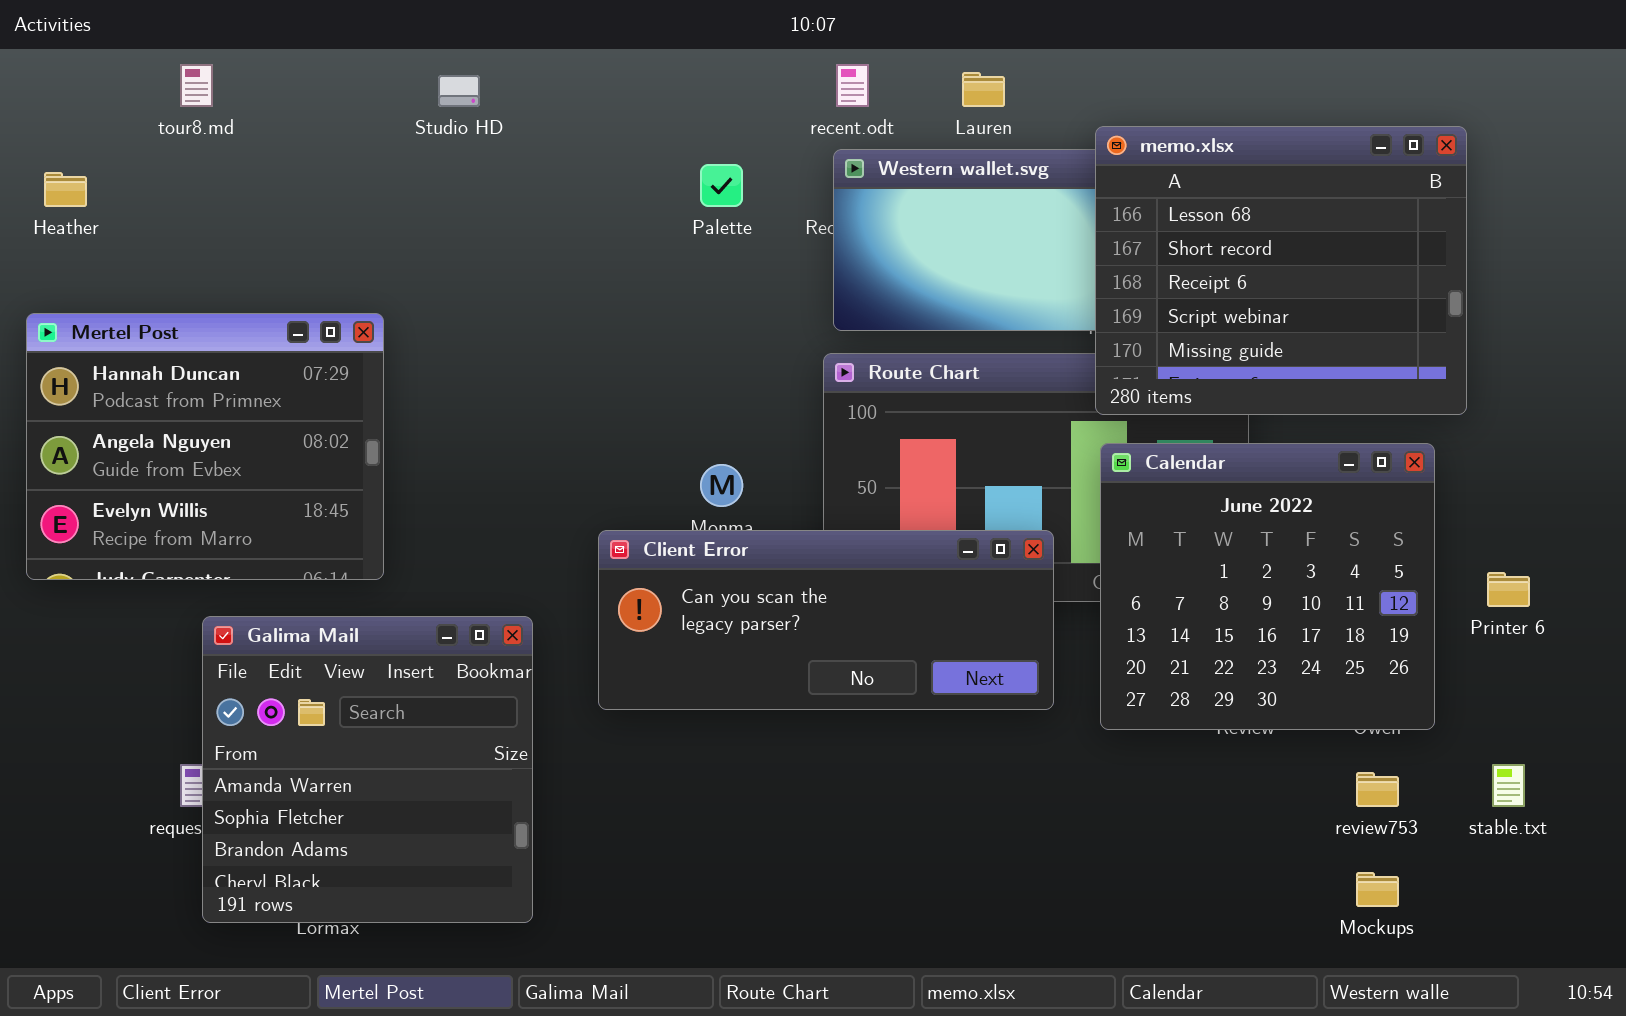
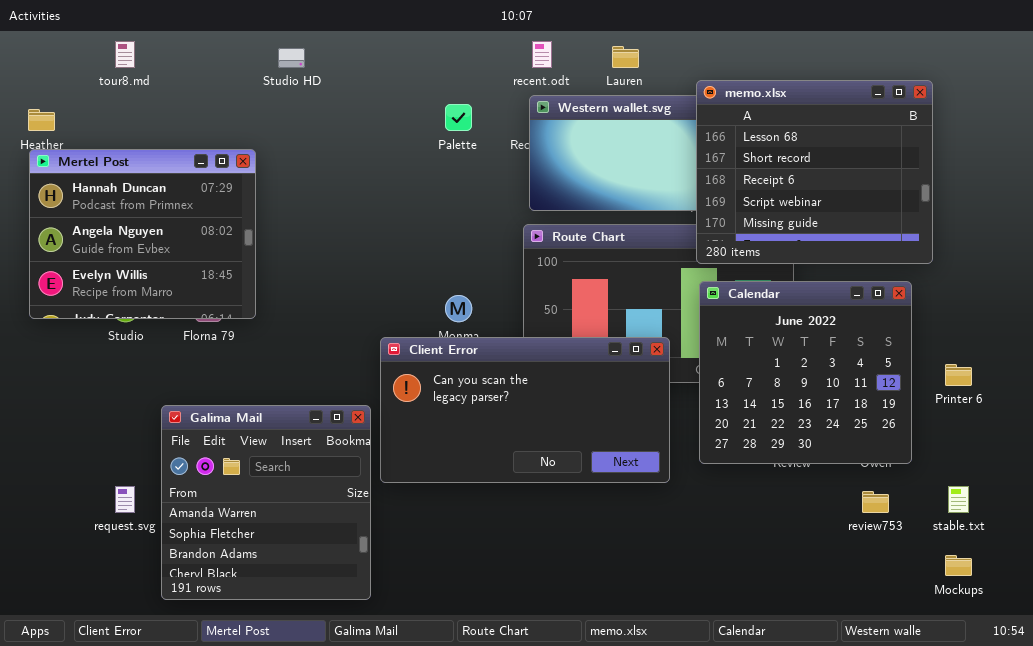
Mertel Post: [26,313,384,580] -> [29,149,256,319], moved
Client Error: [598,530,1054,710] -> [380,337,670,483], resized
Galima Mail: [202,616,533,923] -> [161,405,371,600], moved
Mockups: [1356,872,1399,907] -> [945,555,972,576], moved

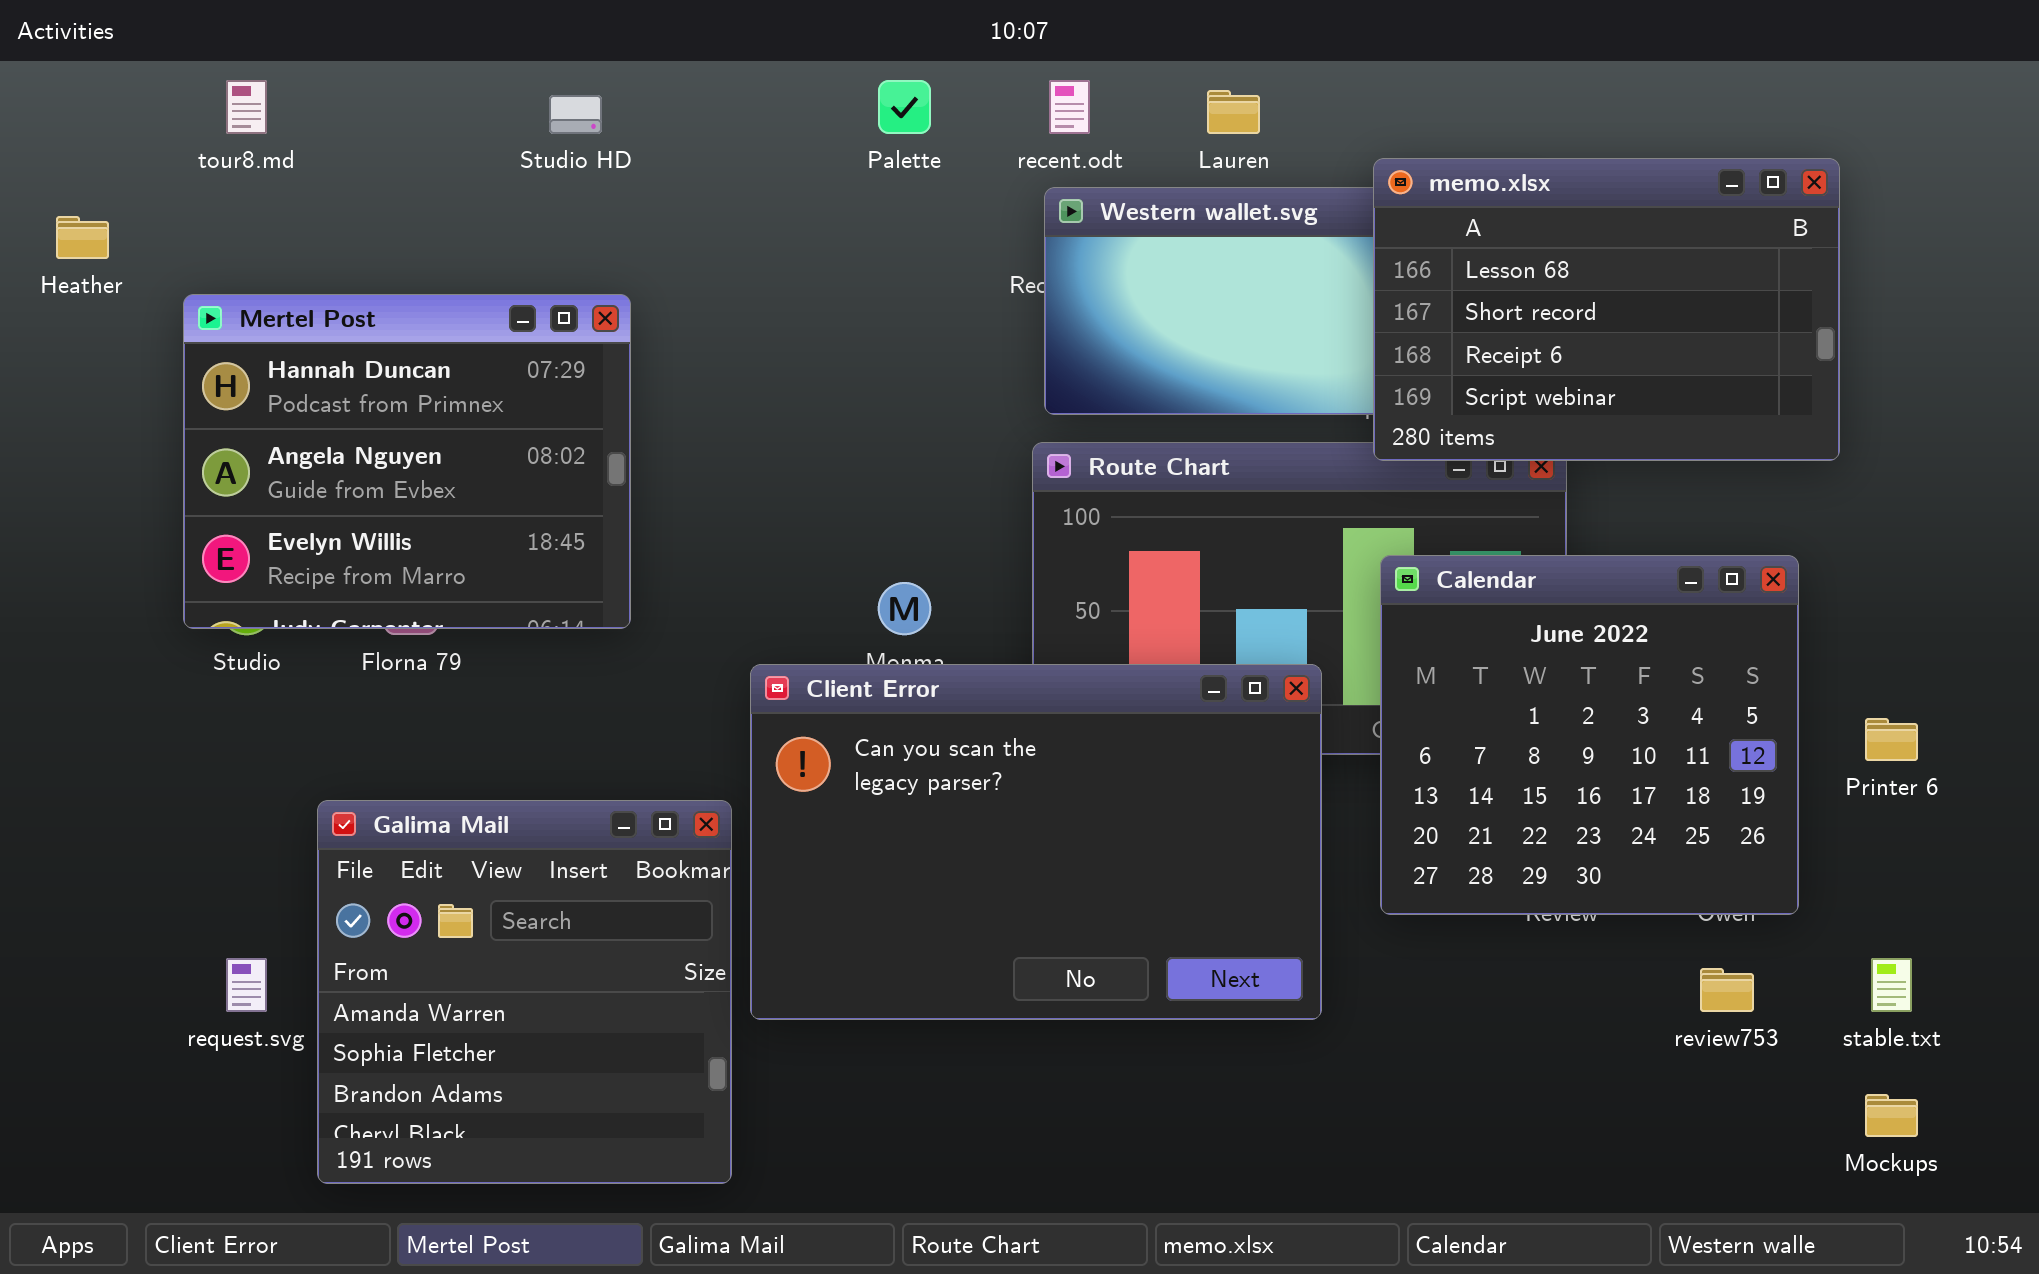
memo.xlsx: [696,80,933,264] -> [1373,158,1840,461], resized
Palette: [445,104,472,131] -> [878,80,931,134], moved
Mertel Post: [29,149,256,319] -> [183,294,631,629], moved
Client Error: [380,337,670,483] -> [750,664,1322,1020], resized

